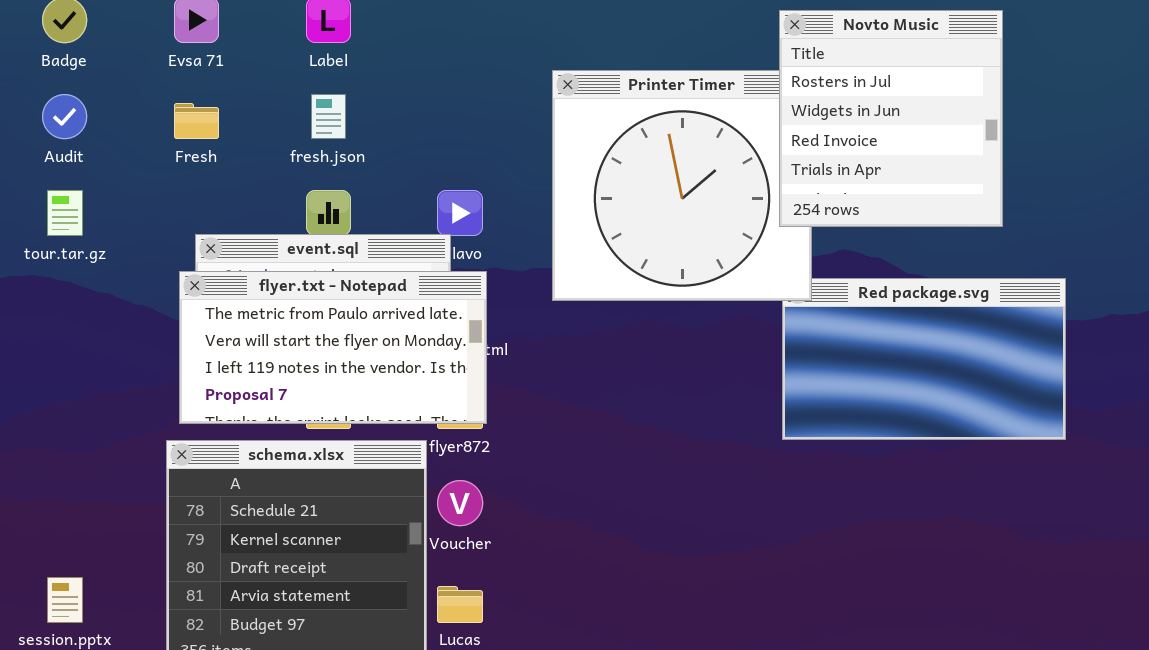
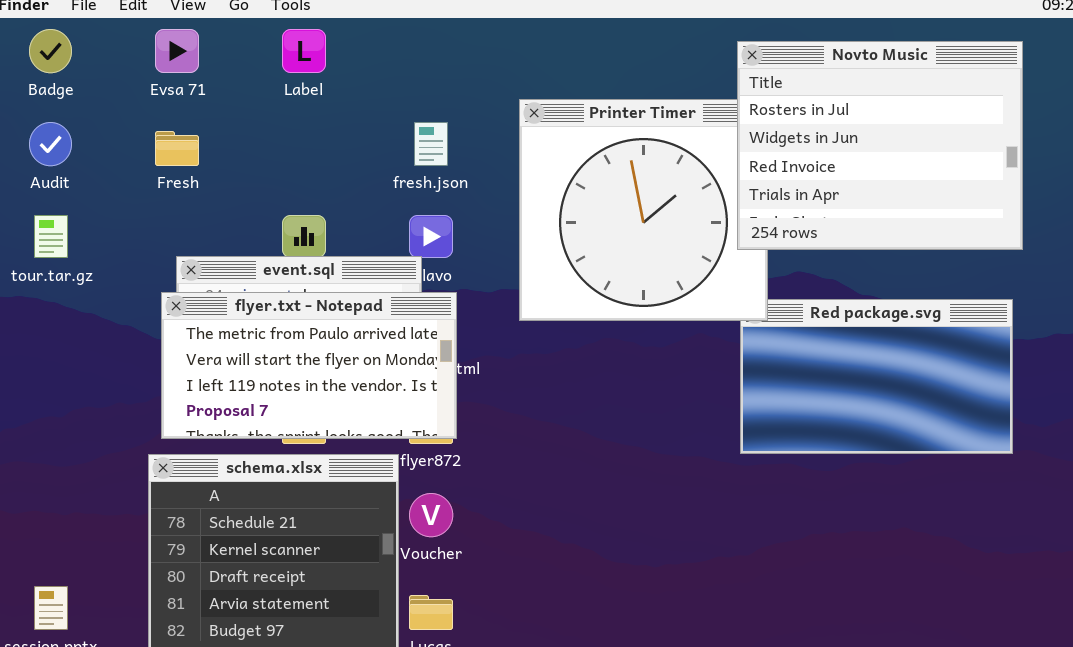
Novto Music: [779,10,1003,227] -> [737,41,1023,250], resized
fresh.json: [311,94,346,139] -> [414,122,448,166], moved

